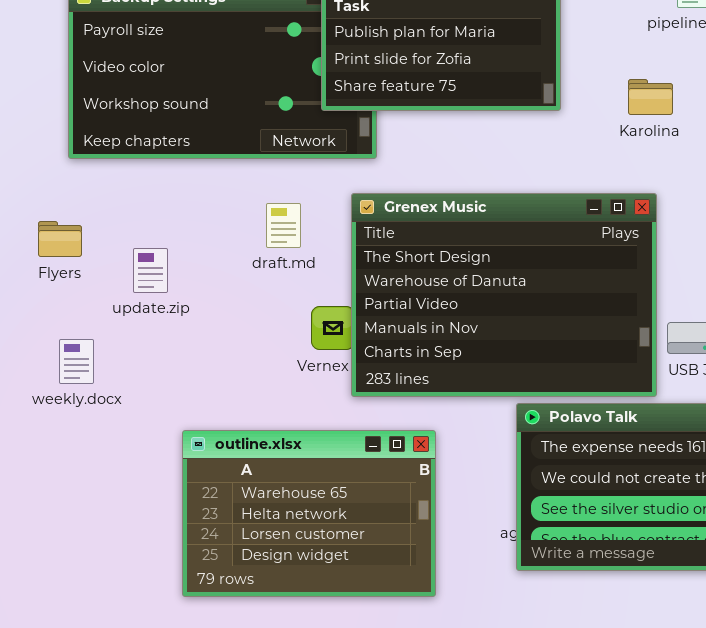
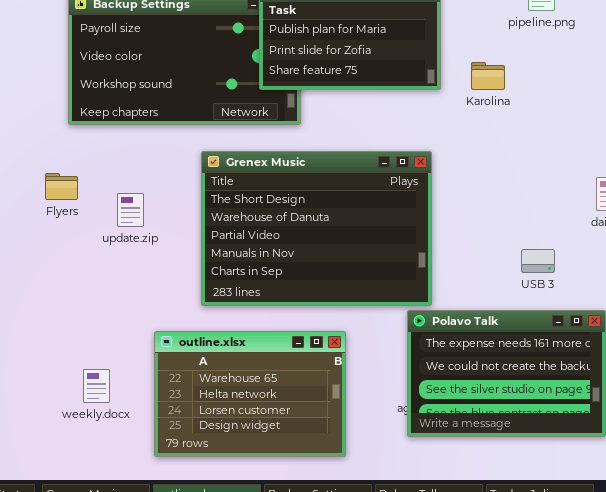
Karolina: [628,79,673,115] -> [471,62,505,90], moved
Grenex Music: [351,193,657,397] -> [201,151,432,306], moved
weekly.docx: [59,339,94,384] -> [83,369,110,403], moved

